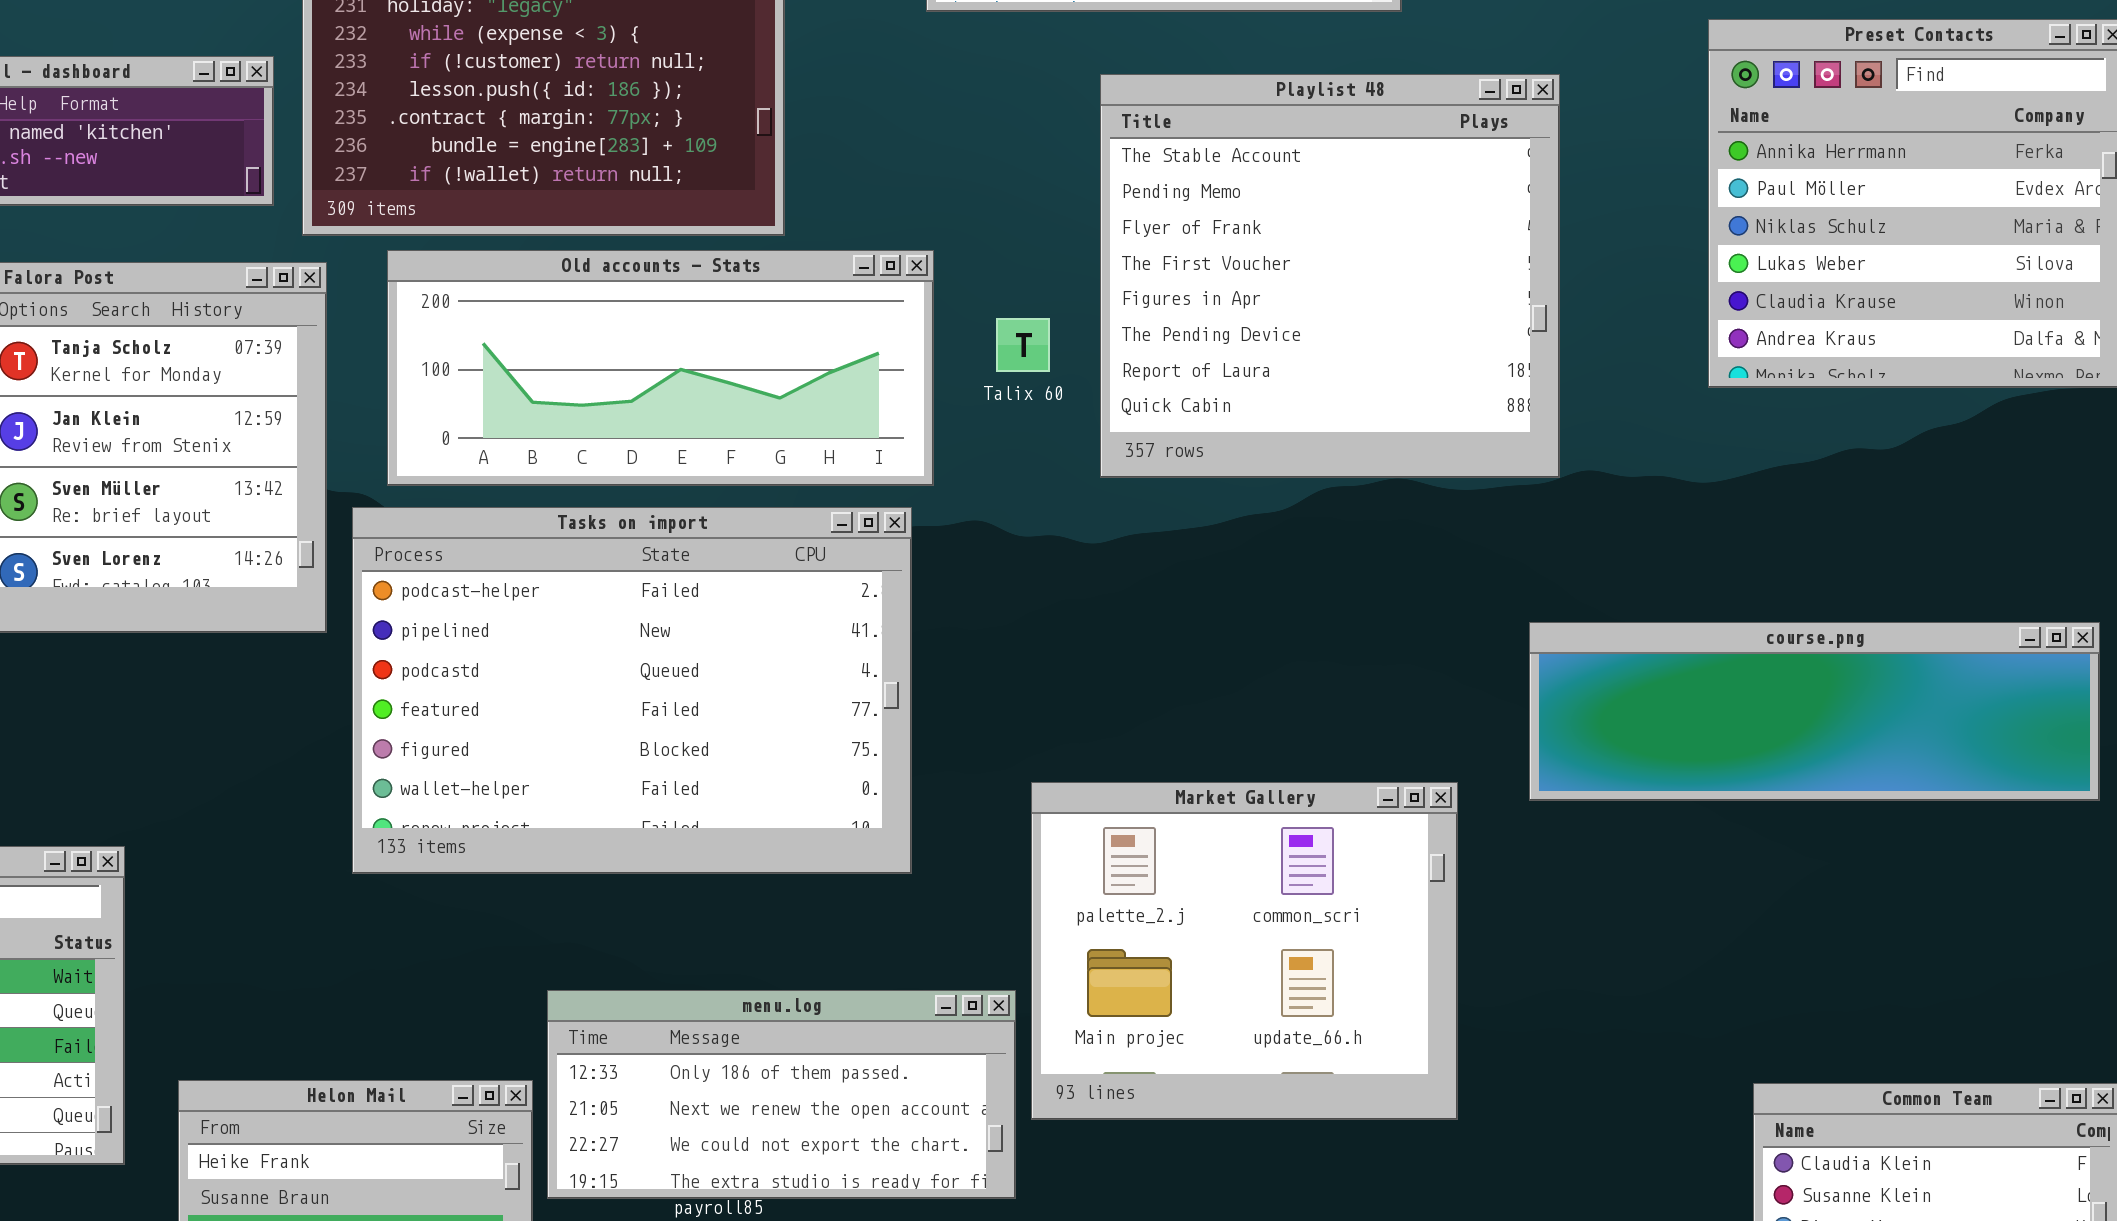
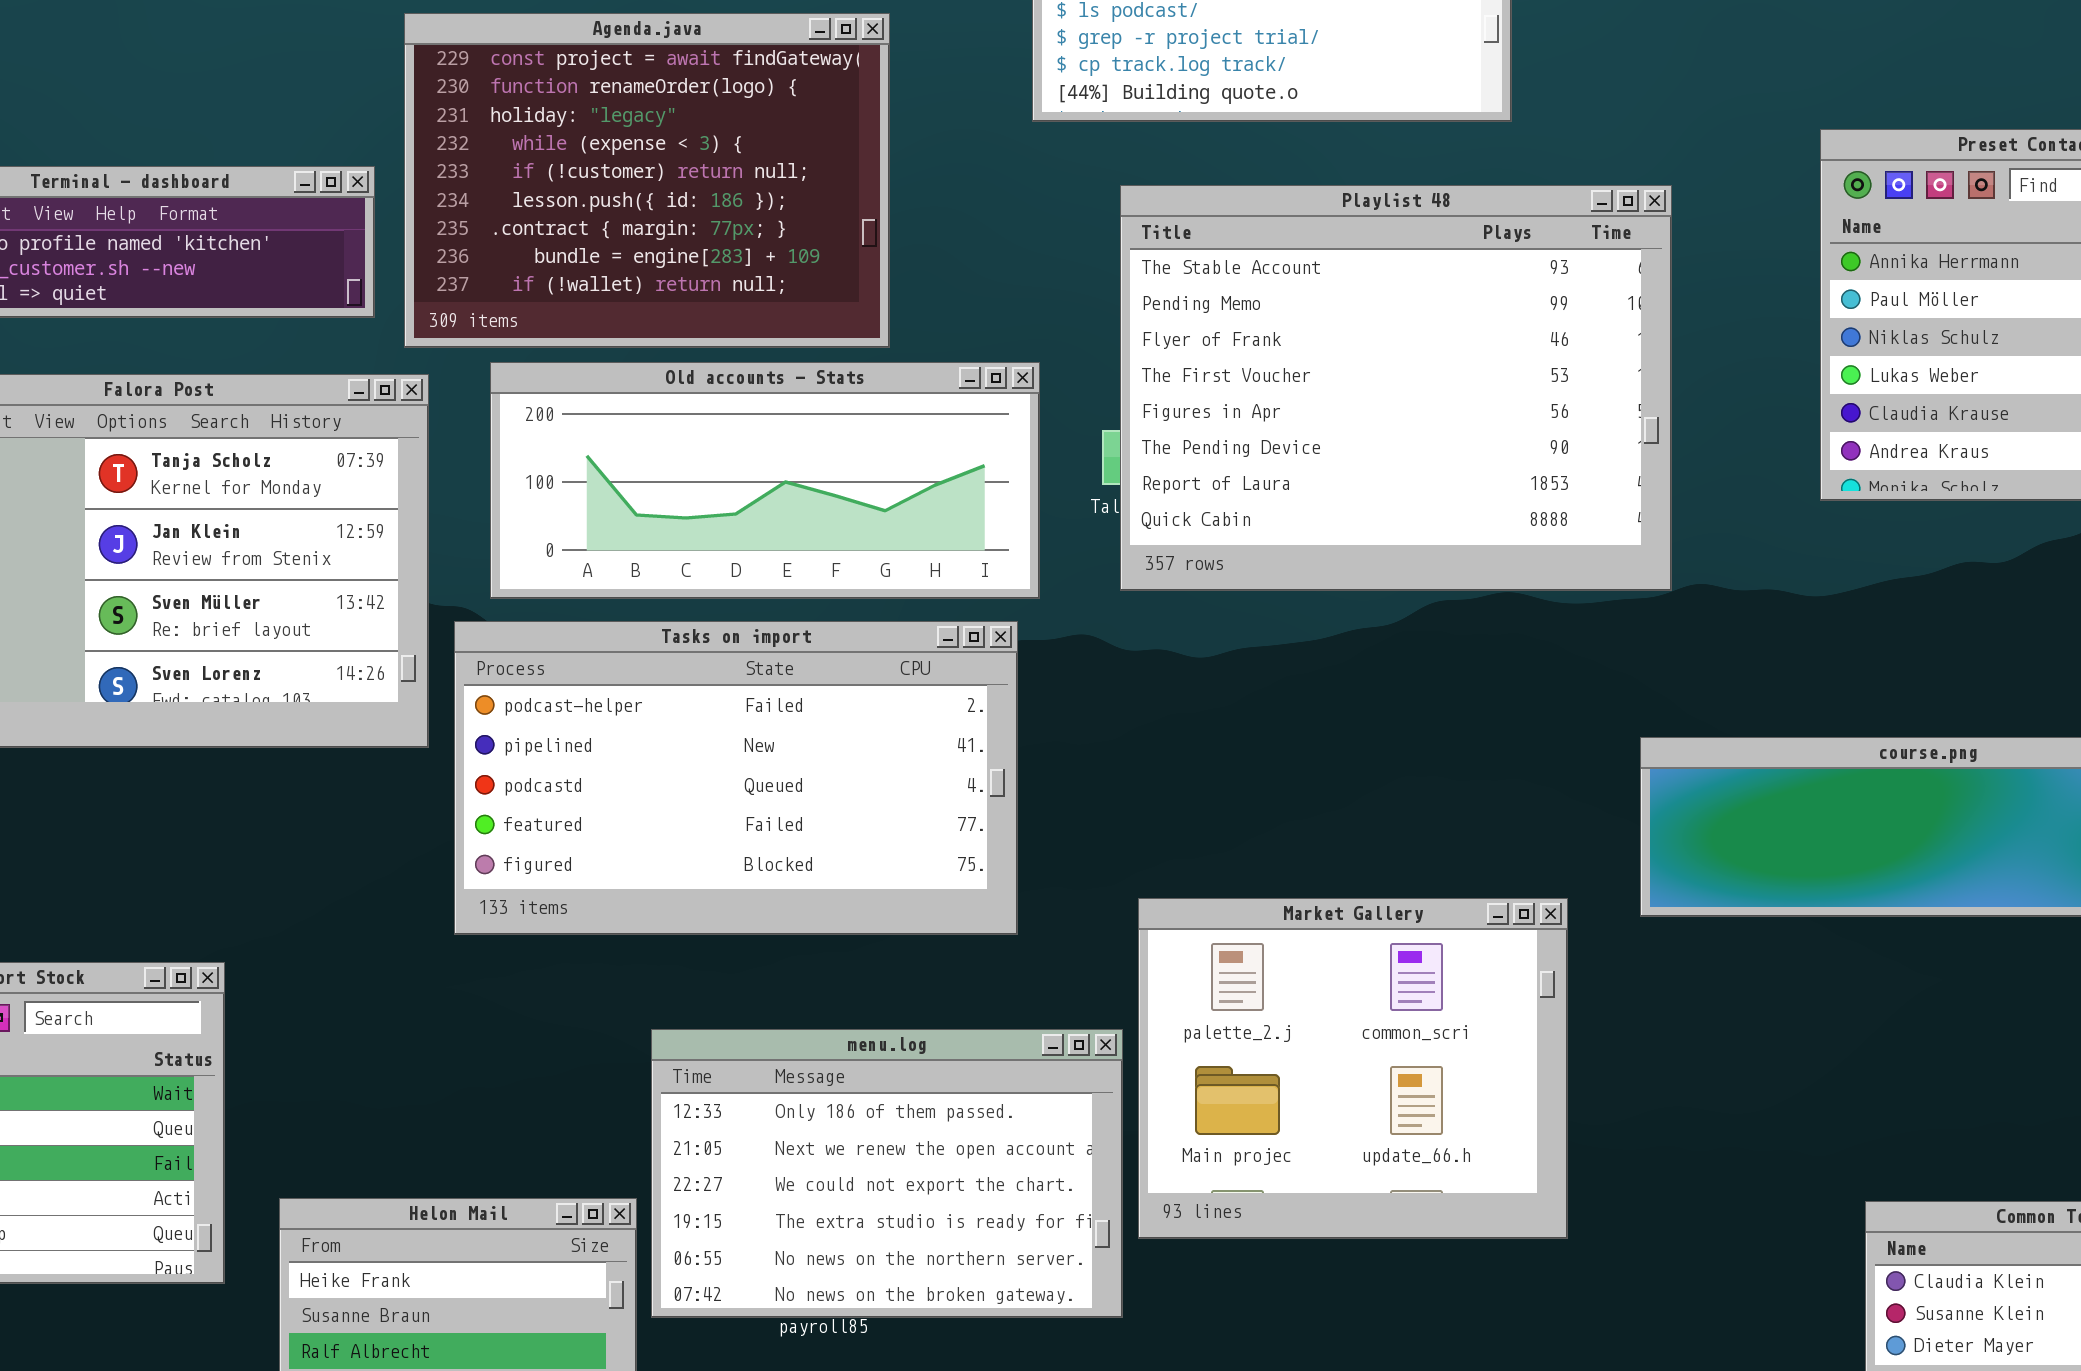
Playlist 48: [1100,74,1560,478] -> [1120,185,1672,591], resized
Tasks on import: [352,507,912,874] -> [454,621,1018,935], resized
menu.log: [547,990,1016,1199] -> [651,1029,1123,1318], resized

